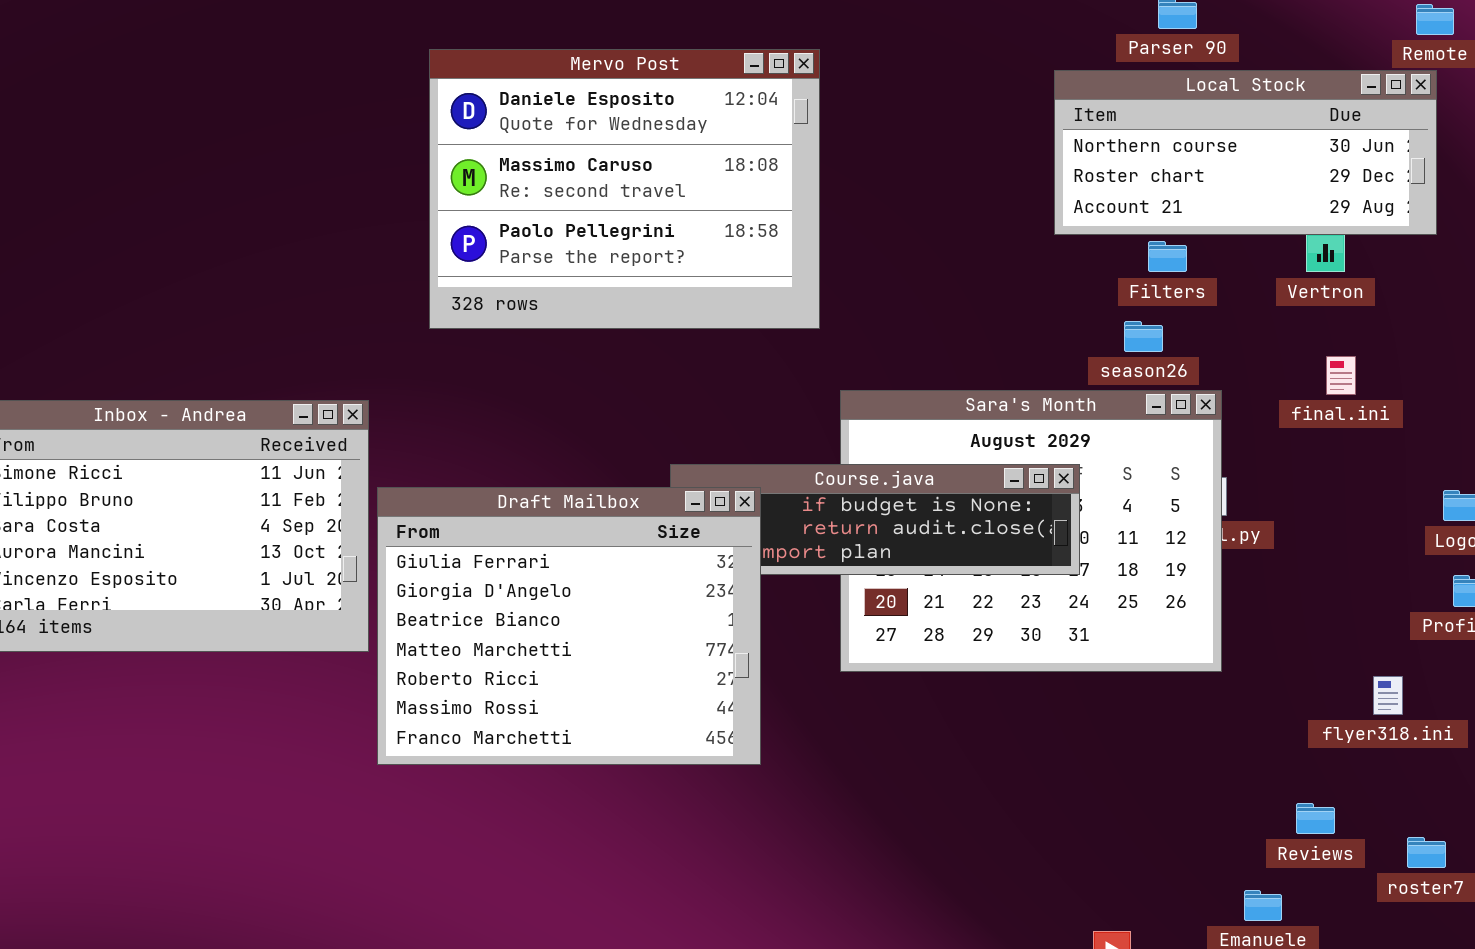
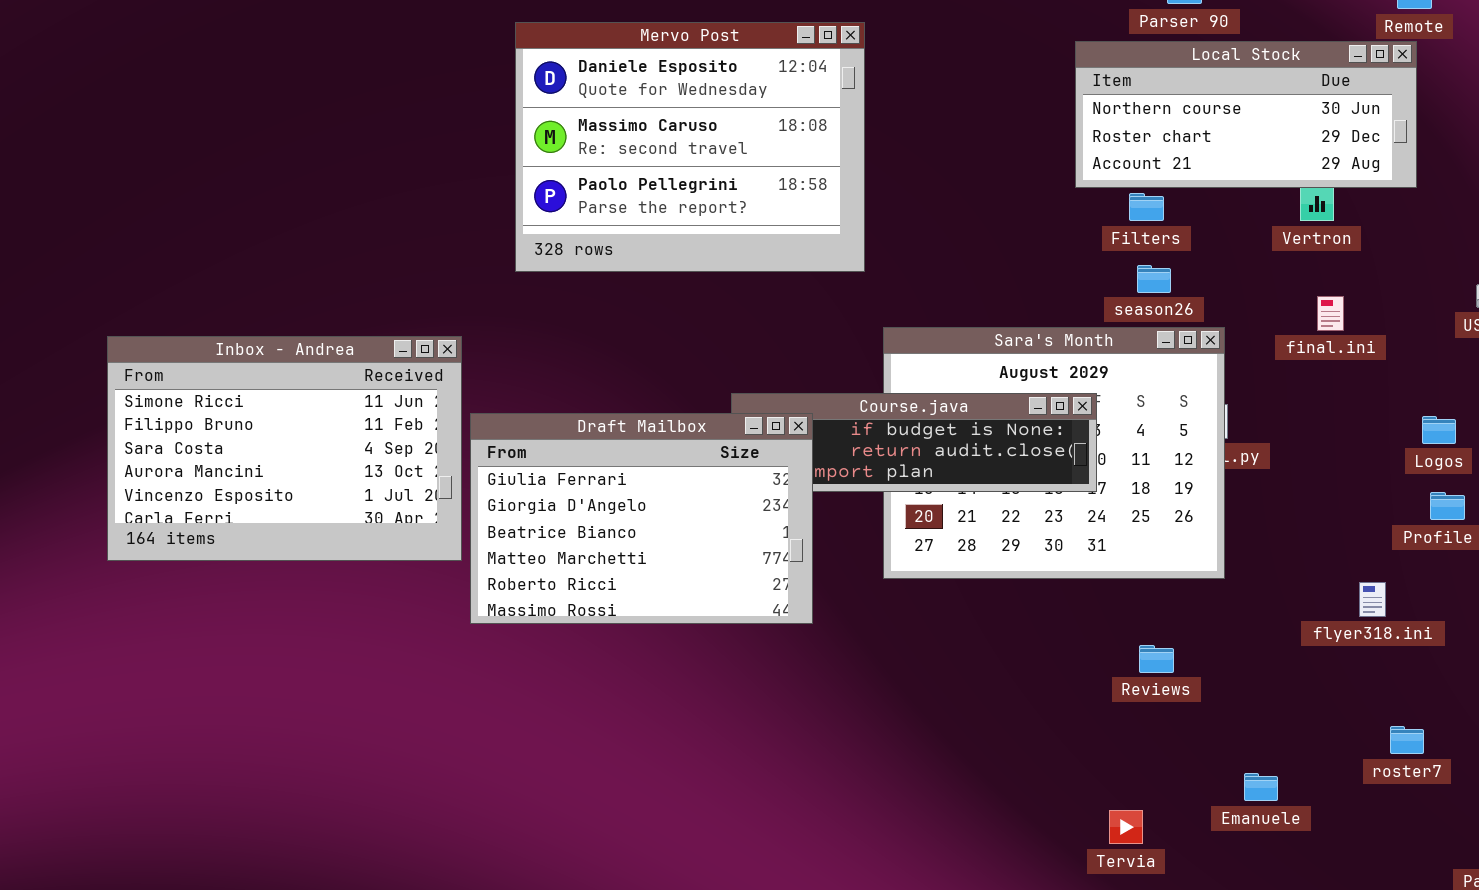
Filters: [1148,241,1187,272] -> [1129,193,1164,221], moved
Draft Mailbox: [377,487,761,765] -> [470,413,813,624], resized
Reviews: [1296,803,1335,834] -> [1139,645,1174,673], moved

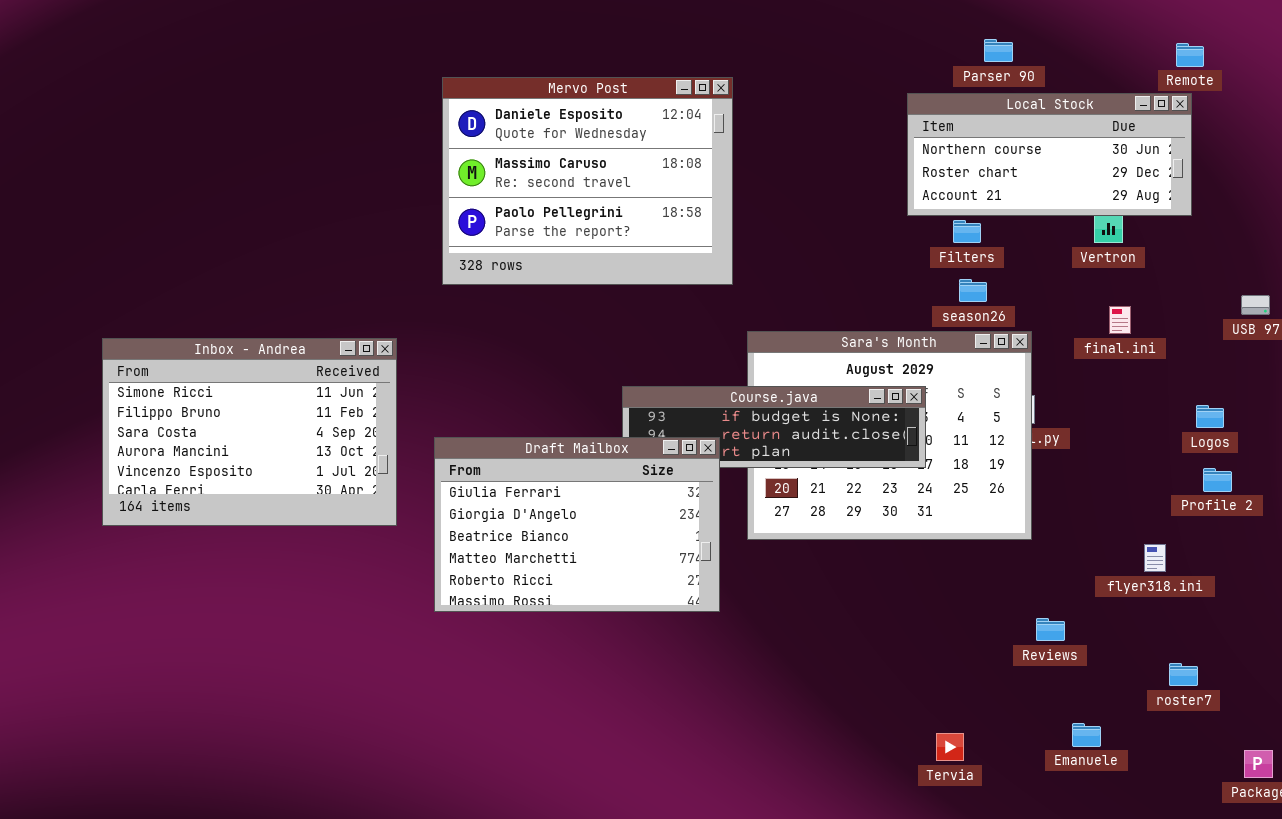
Draft Mailbox: [470,413,813,624] -> [434,437,720,612], moved
Reviews: [1139,645,1174,673] -> [1036,618,1065,641], moved
Emanuele: [1244,773,1278,801] -> [1072,723,1101,747], moved

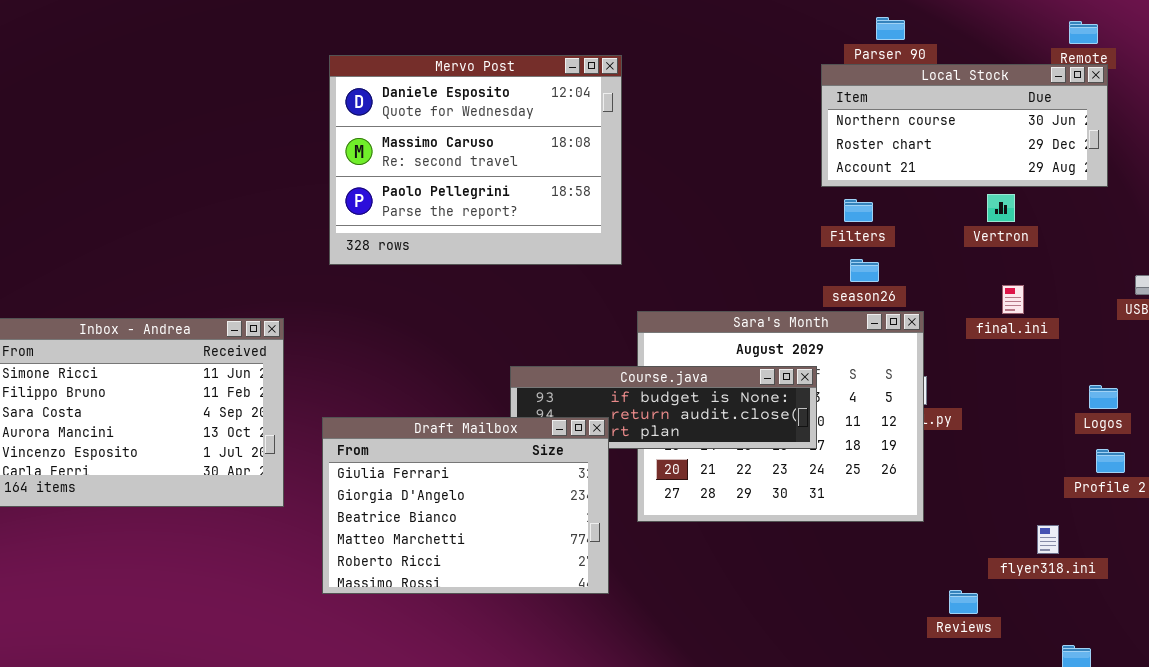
Local Stock: [907,93,1192,216] -> [821,64,1108,187], moved
Reviews: [1036,618,1065,641] -> [949,590,978,614], moved

